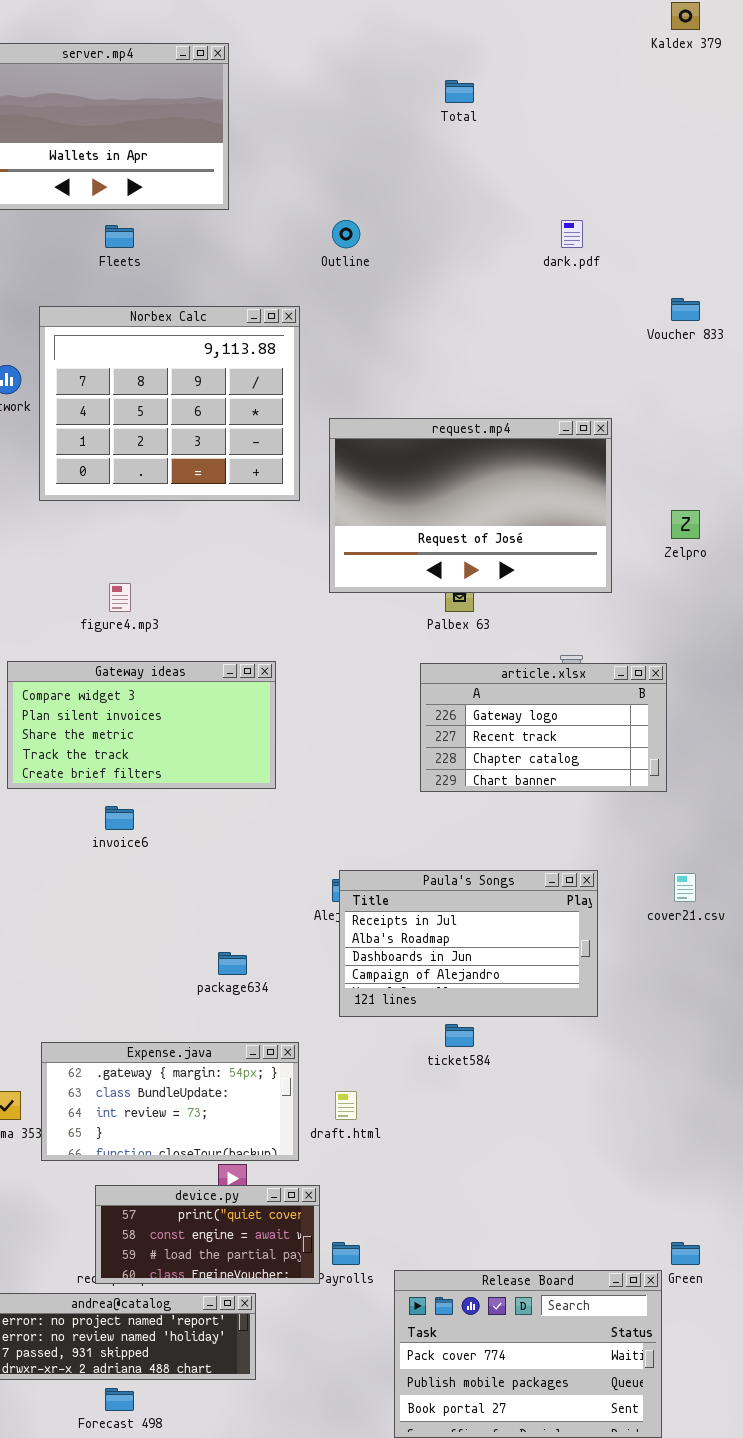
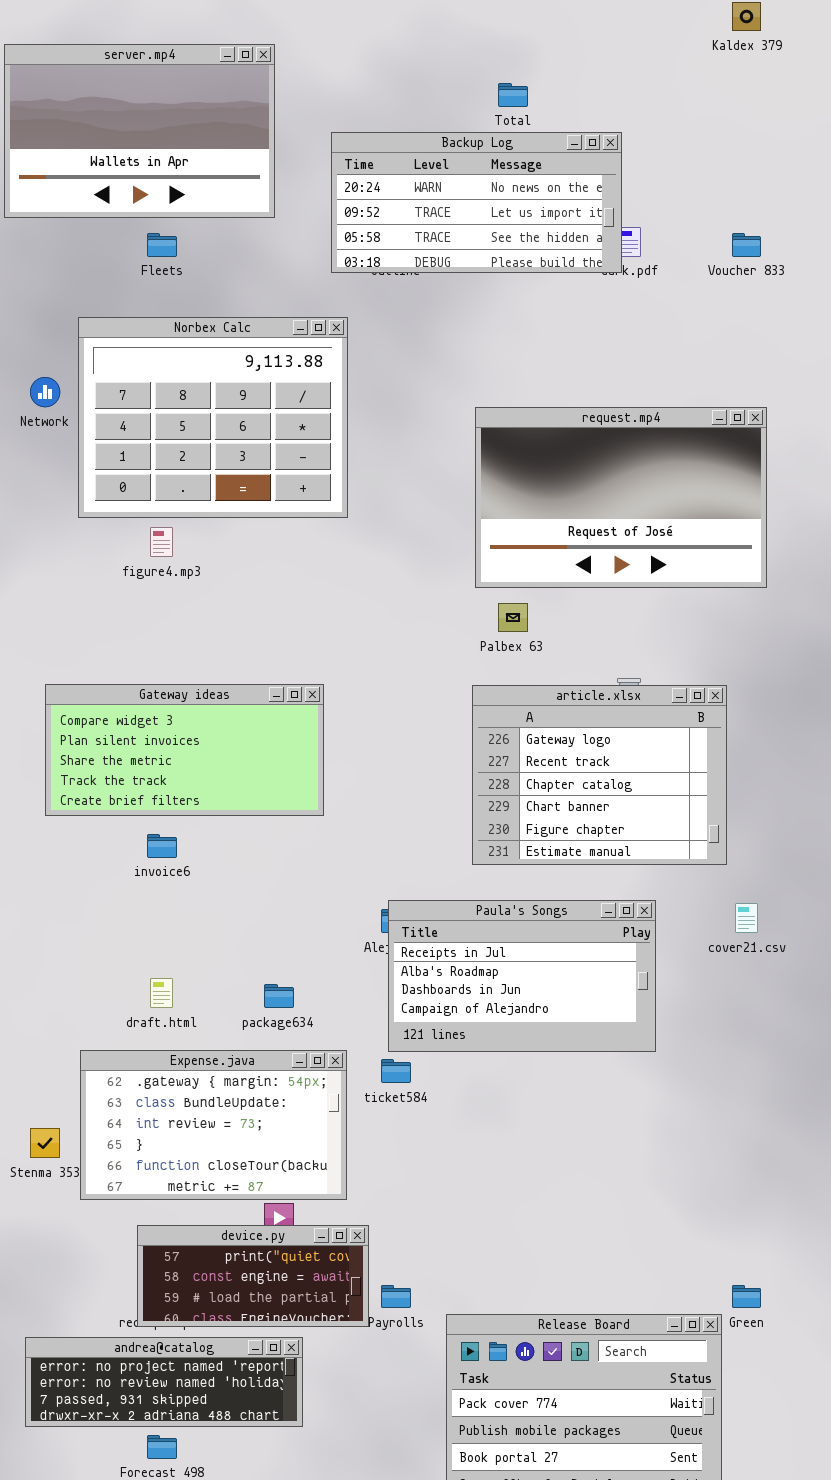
Backup Log: none -> [331,132,622,273], opened
Voucher 833: [671,298,700,321] -> [732,233,761,257], moved
request.mp4: [329,418,612,593] -> [475,407,767,588], moved
figure4.mp3: [109,583,131,612] -> [150,527,173,557], moved
article.xlsx: [420,663,667,792] -> [472,685,727,865], resized
ticket584: [445,1024,474,1047] -> [381,1059,411,1083], moved
Expense.java: [41,1042,299,1161] -> [80,1050,347,1200], resized
draft.html: [335,1091,357,1120] -> [150,978,173,1008], moved

